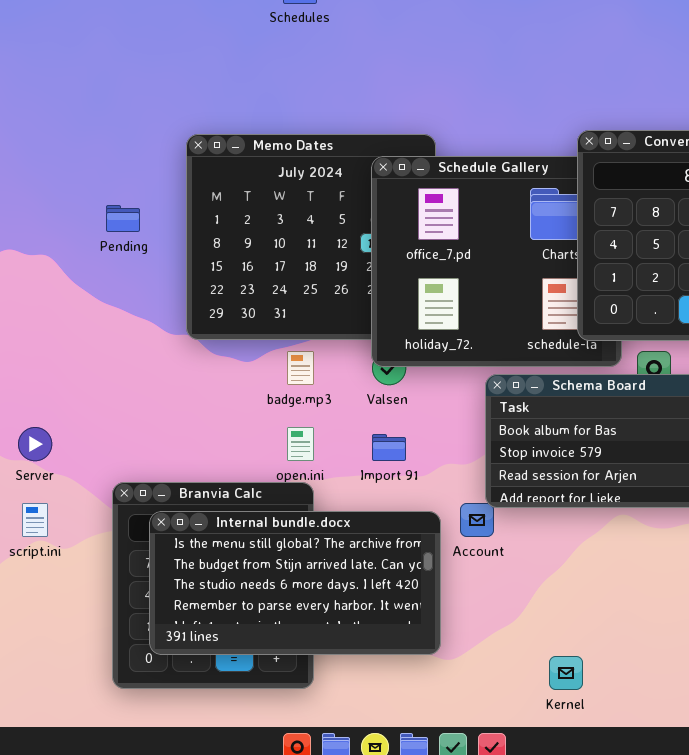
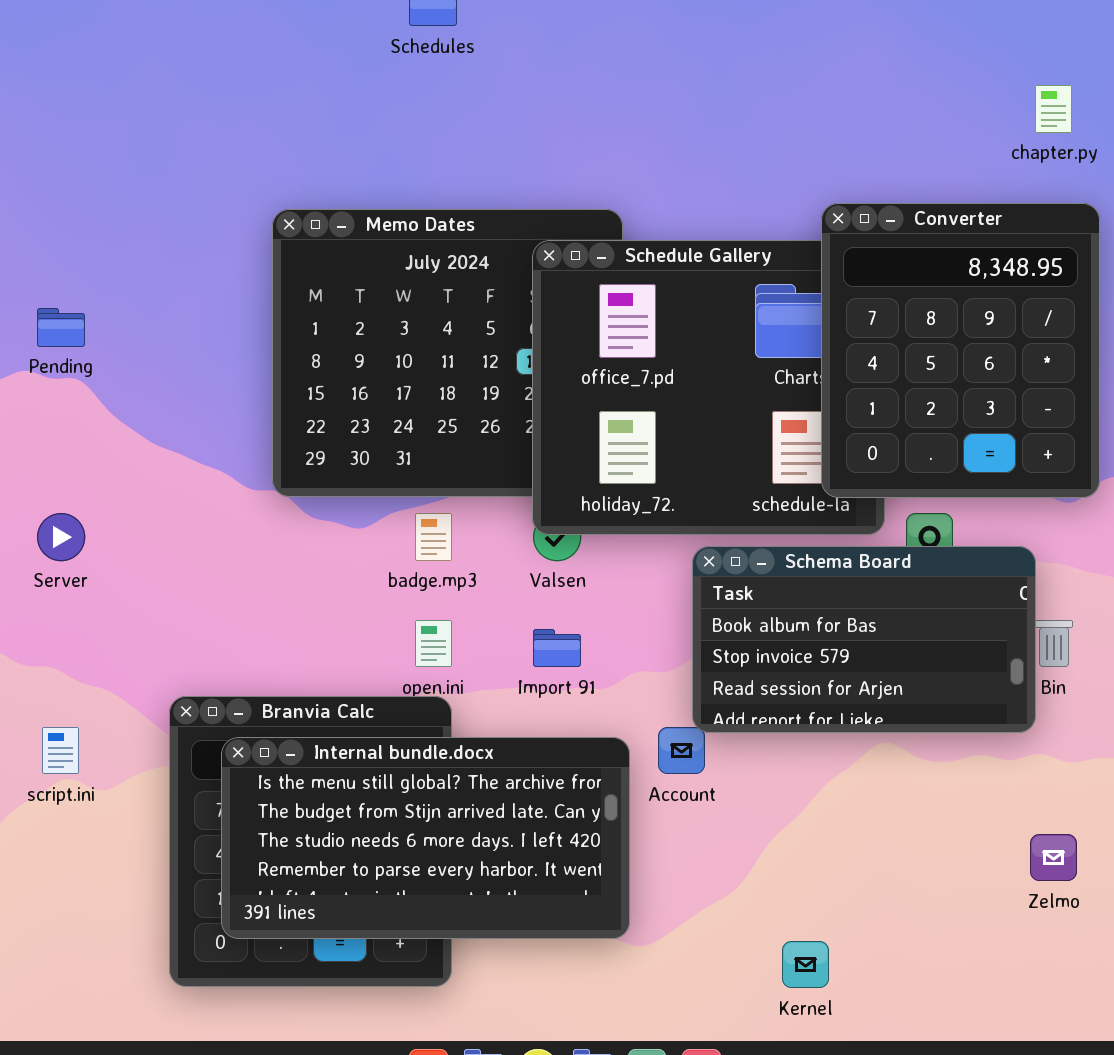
Pending: [106,205,140,232] -> [37,308,85,347], moved
Server: [18,427,52,461] -> [37,513,85,561], moved

